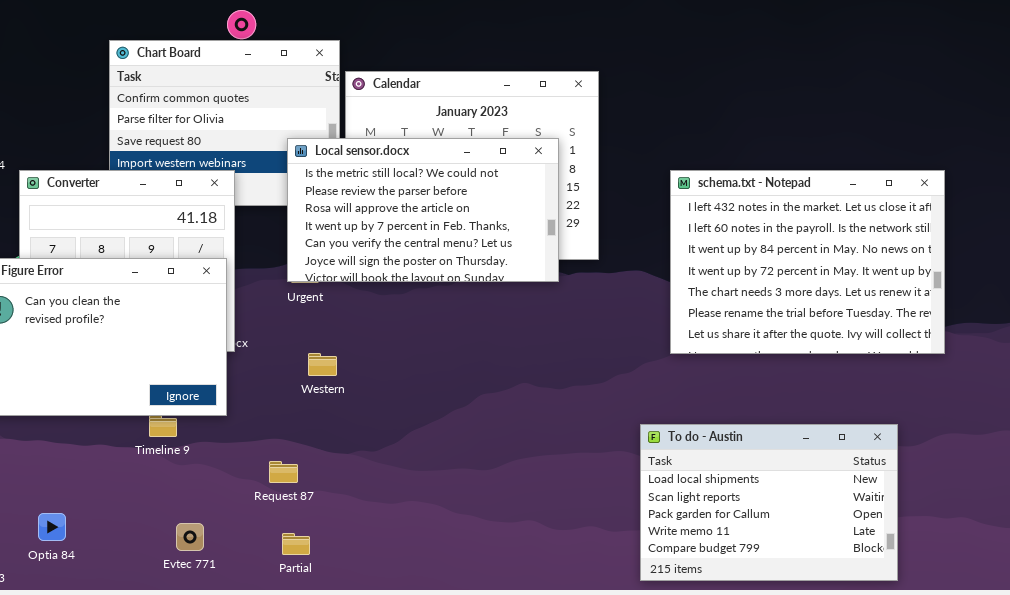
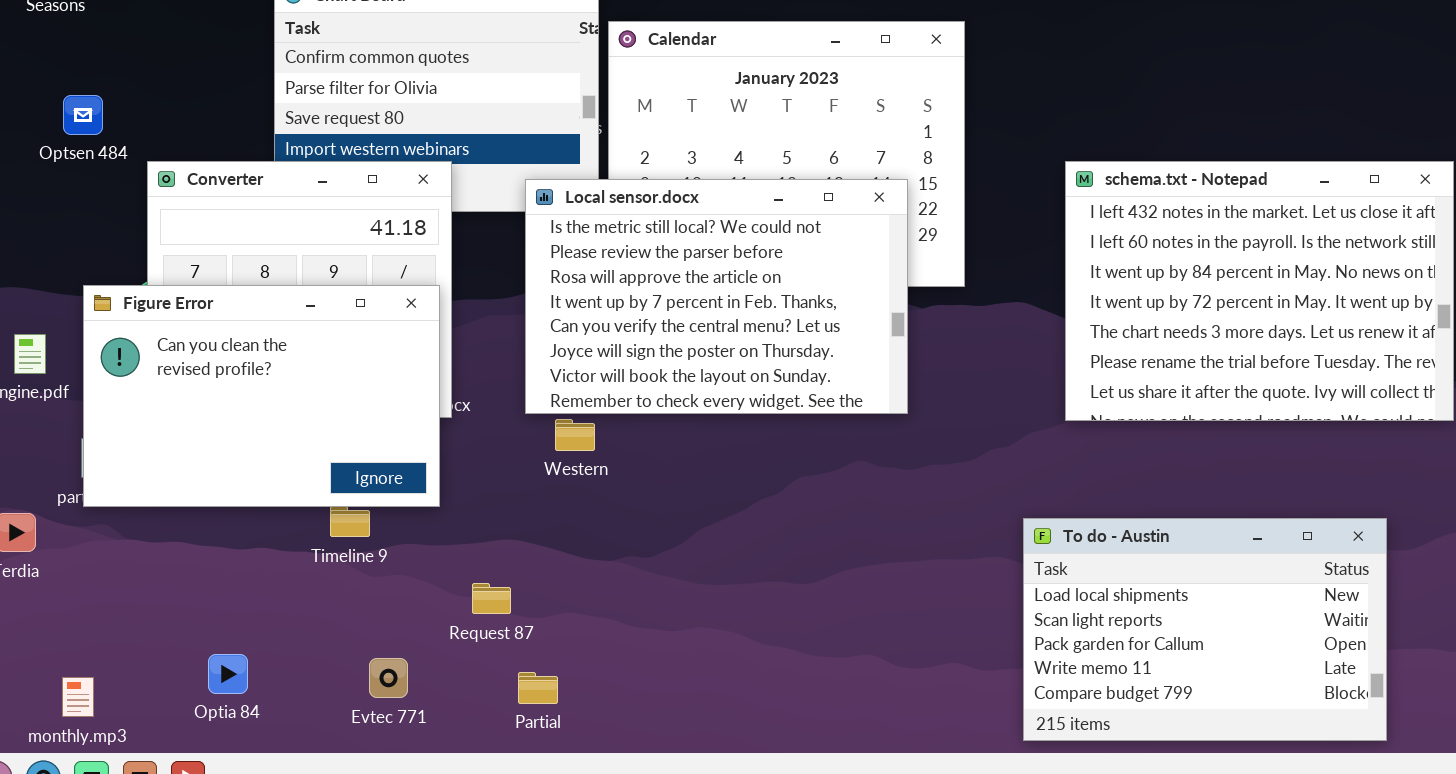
Local sensor.docx: [287,138,559,282] -> [525,179,908,414], moved, resized
Request 87: [269,461,298,483] -> [472,583,511,614], moved
Optia 84: [38,513,66,541] -> [208,654,248,694], moved

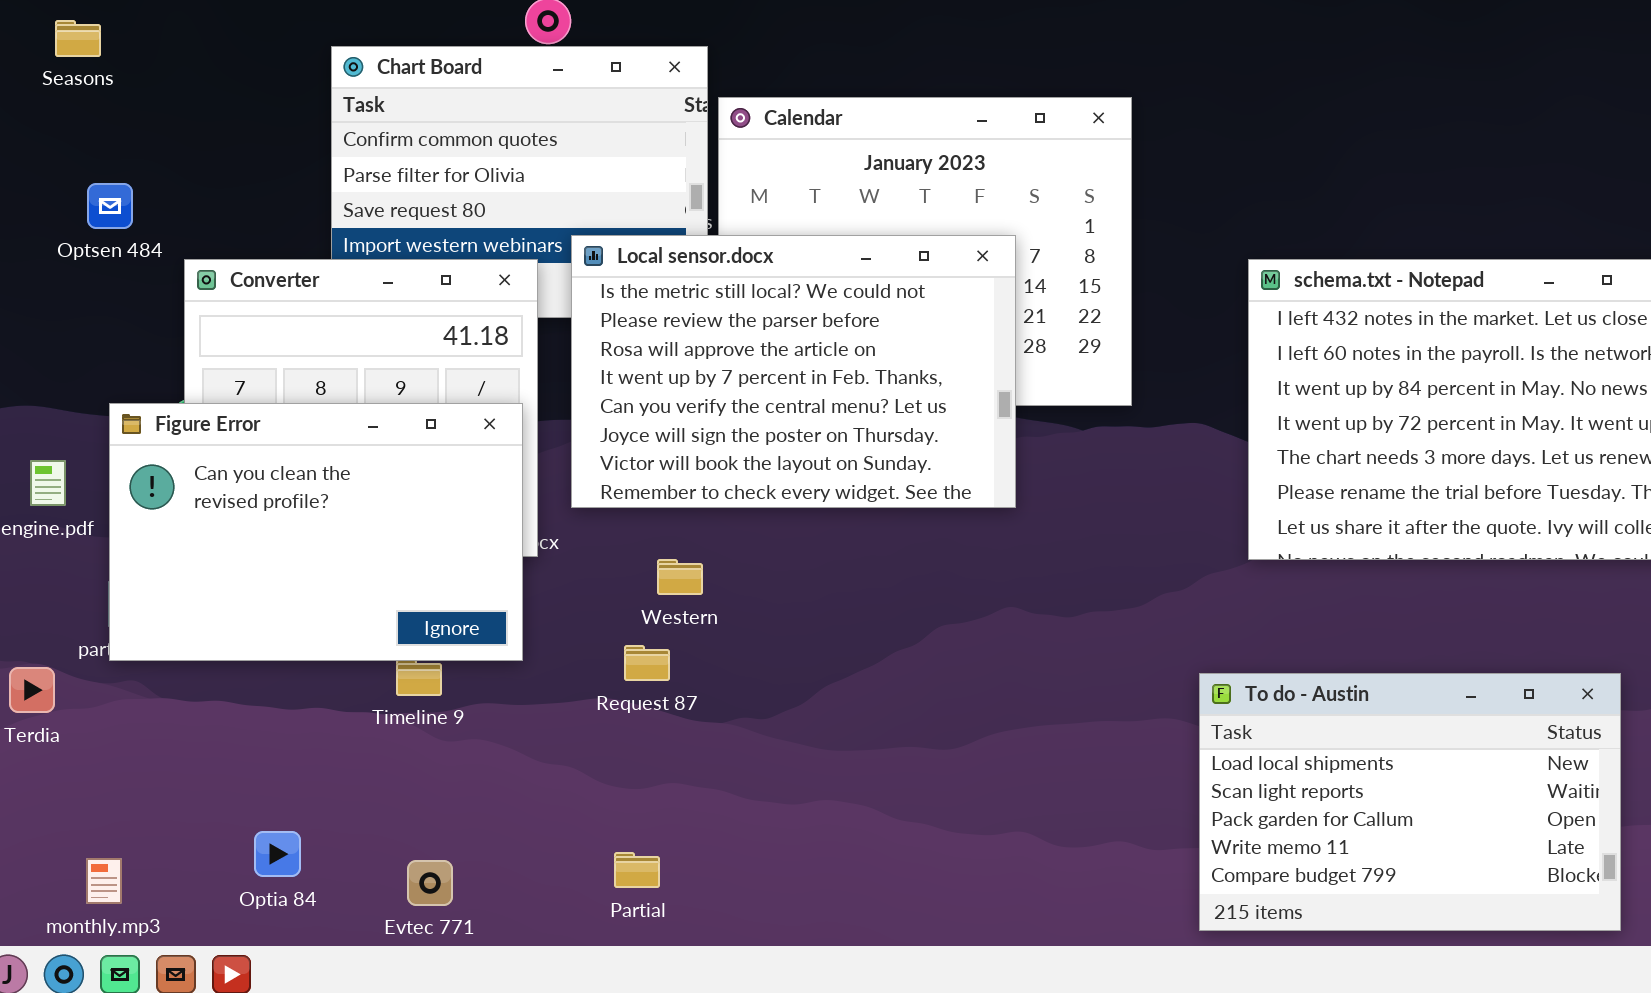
Local sensor.docx: [525,179,908,414] -> [571,235,1016,508], moved
Request 87: [472,583,511,614] -> [624,645,670,681], moved
Evtec 771: [369,658,408,698] -> [407,860,453,906], moved

